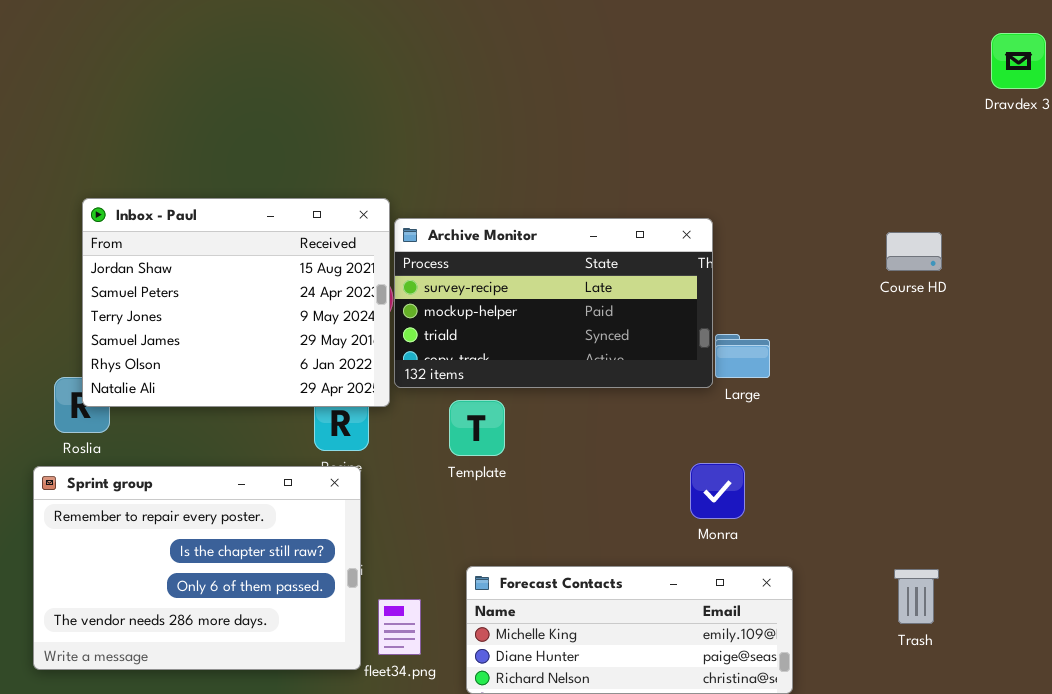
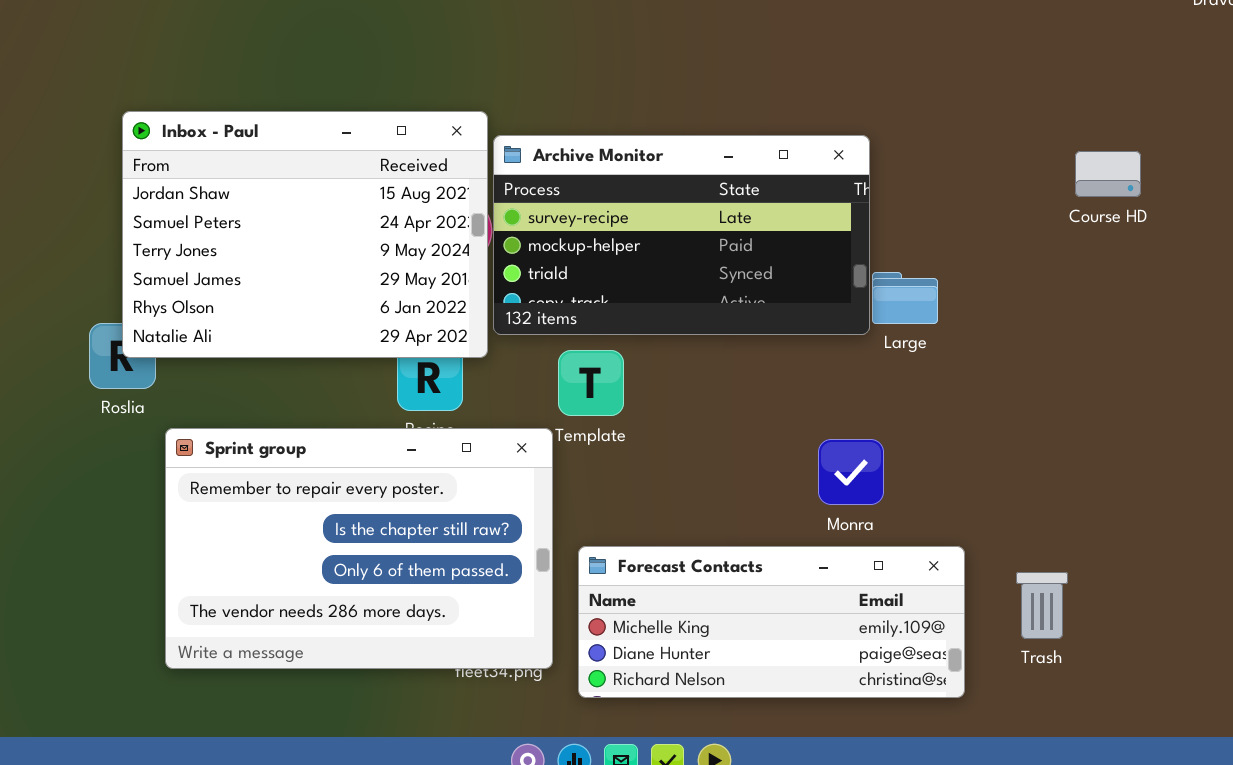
Monra: [690,463,745,519] -> [818,439,884,505], moved
Sprint group: [33,466,361,670] -> [165,428,553,669], moved
Trash: [894,569,939,624] -> [1016,572,1068,639], moved

